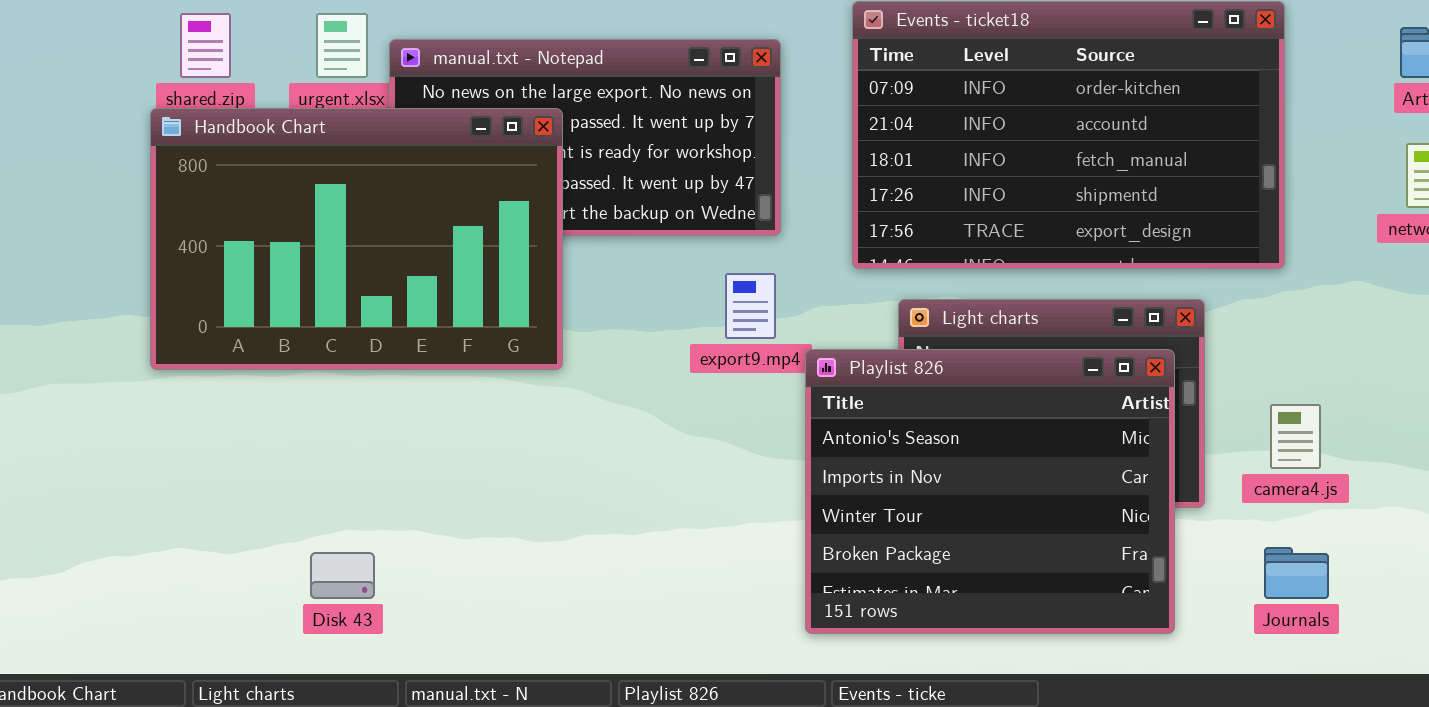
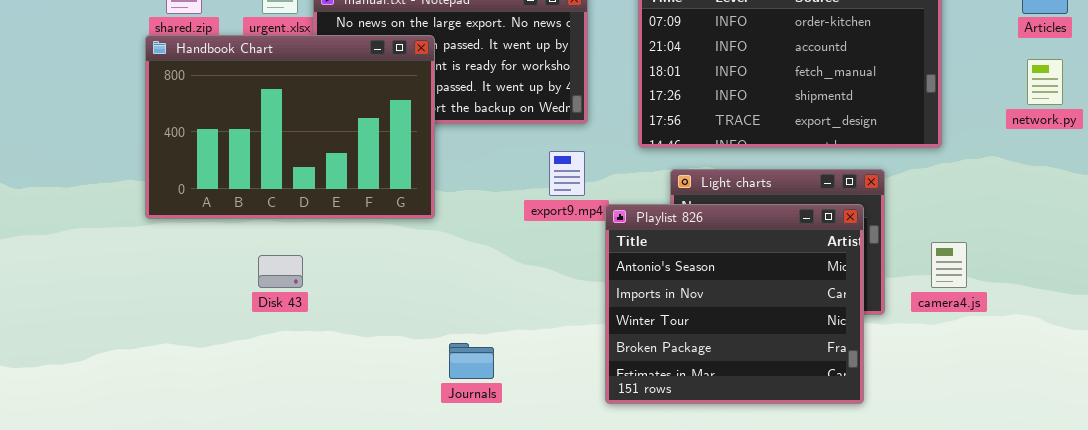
Journals: [1264,547,1329,599] -> [449,343,494,379], moved
Disk 43: [310,552,375,599] -> [258,255,303,288], moved

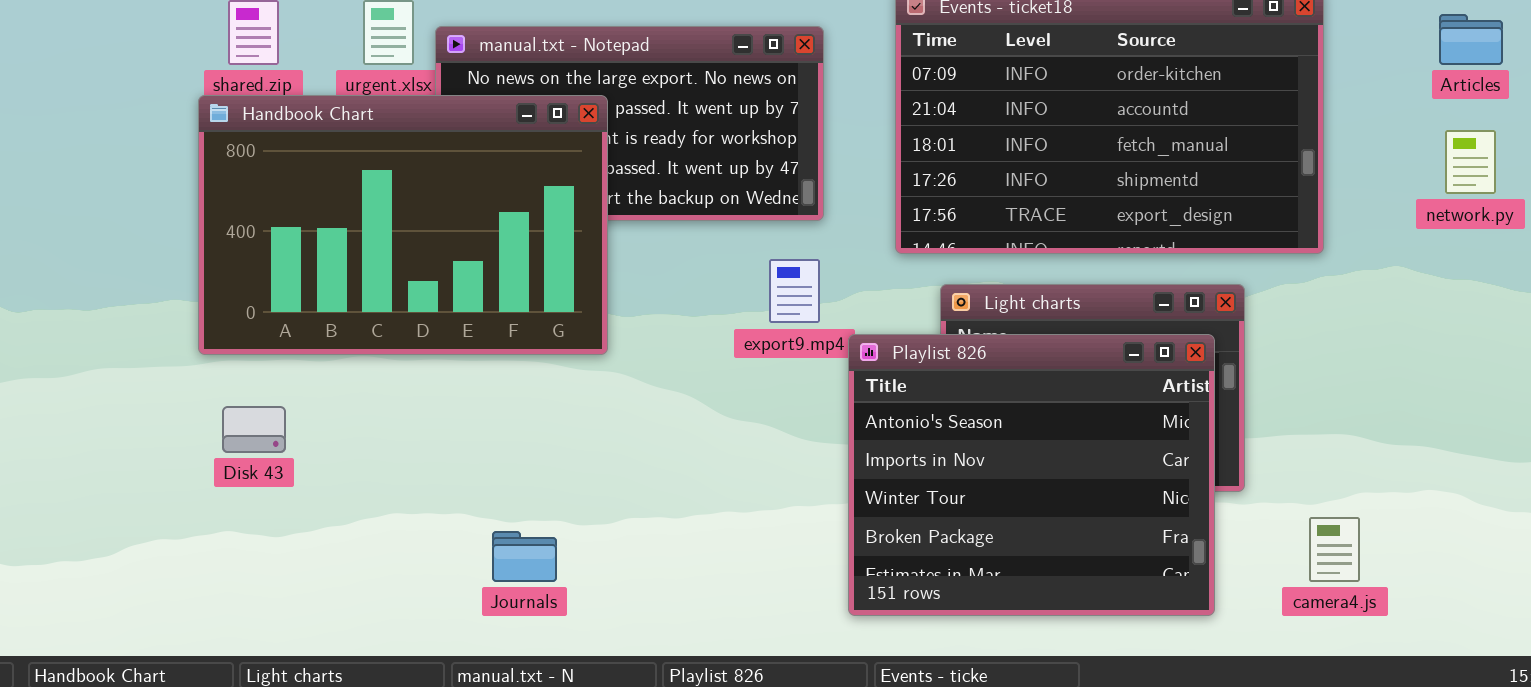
camera4.js: [931,242,967,288] -> [1309,517,1360,582], moved
Disk 43: [258,255,303,288] -> [222,406,286,453], moved
Journals: [449,343,494,379] -> [492,531,557,582], moved

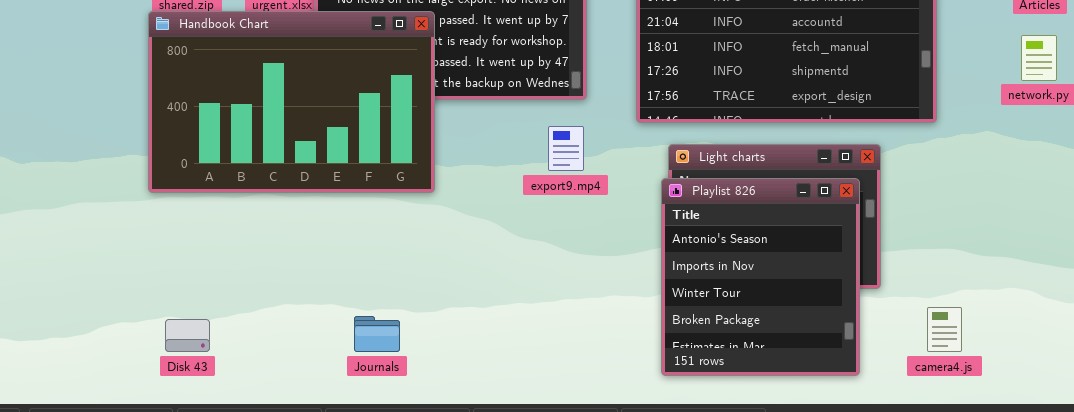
Playlist 826: [848,334,1215,616] -> [661,178,860,376], resized
Disk 43: [222,406,286,453] -> [165,319,210,352], moved

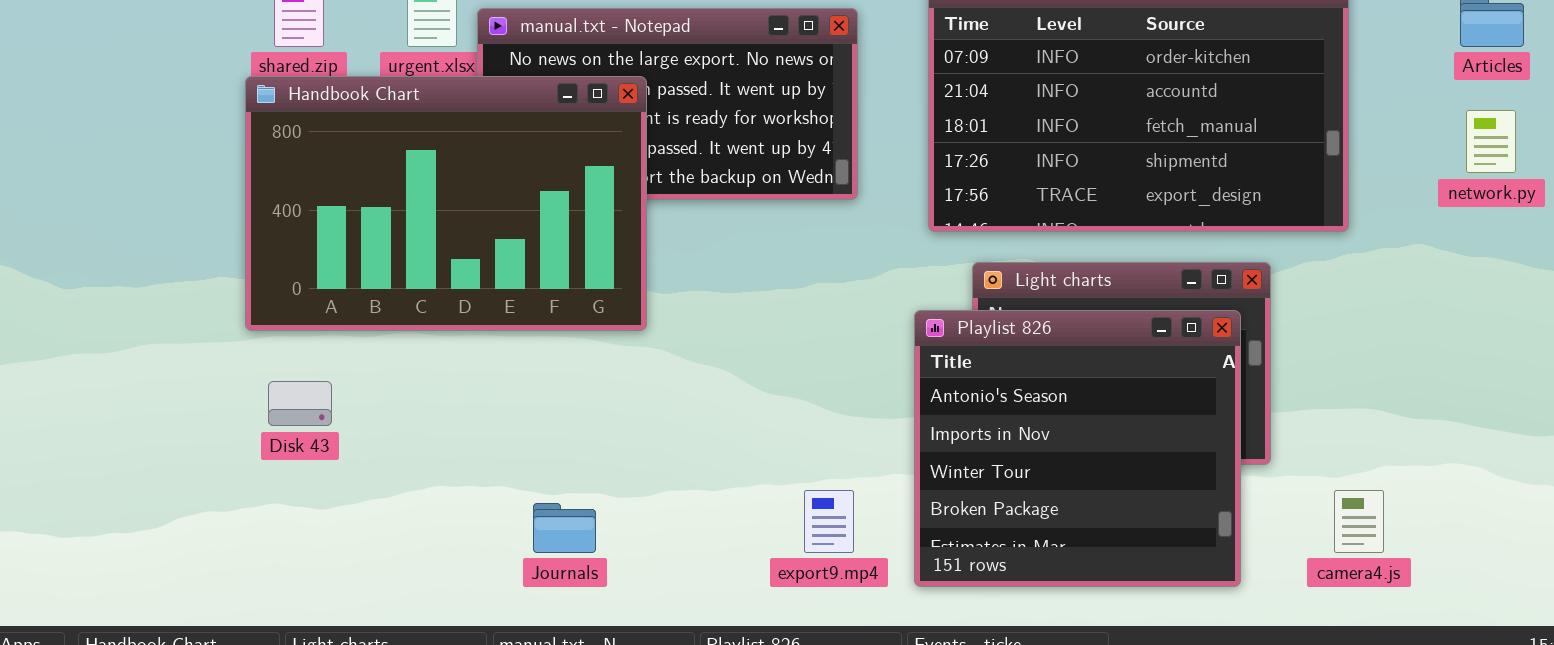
export9.mp4: [548,126,584,171] -> [804,490,854,553], moved
Playlist 826: [661,178,860,376] -> [914,310,1241,587], resized
Disk 43: [165,319,210,352] -> [268,381,332,426], moved

